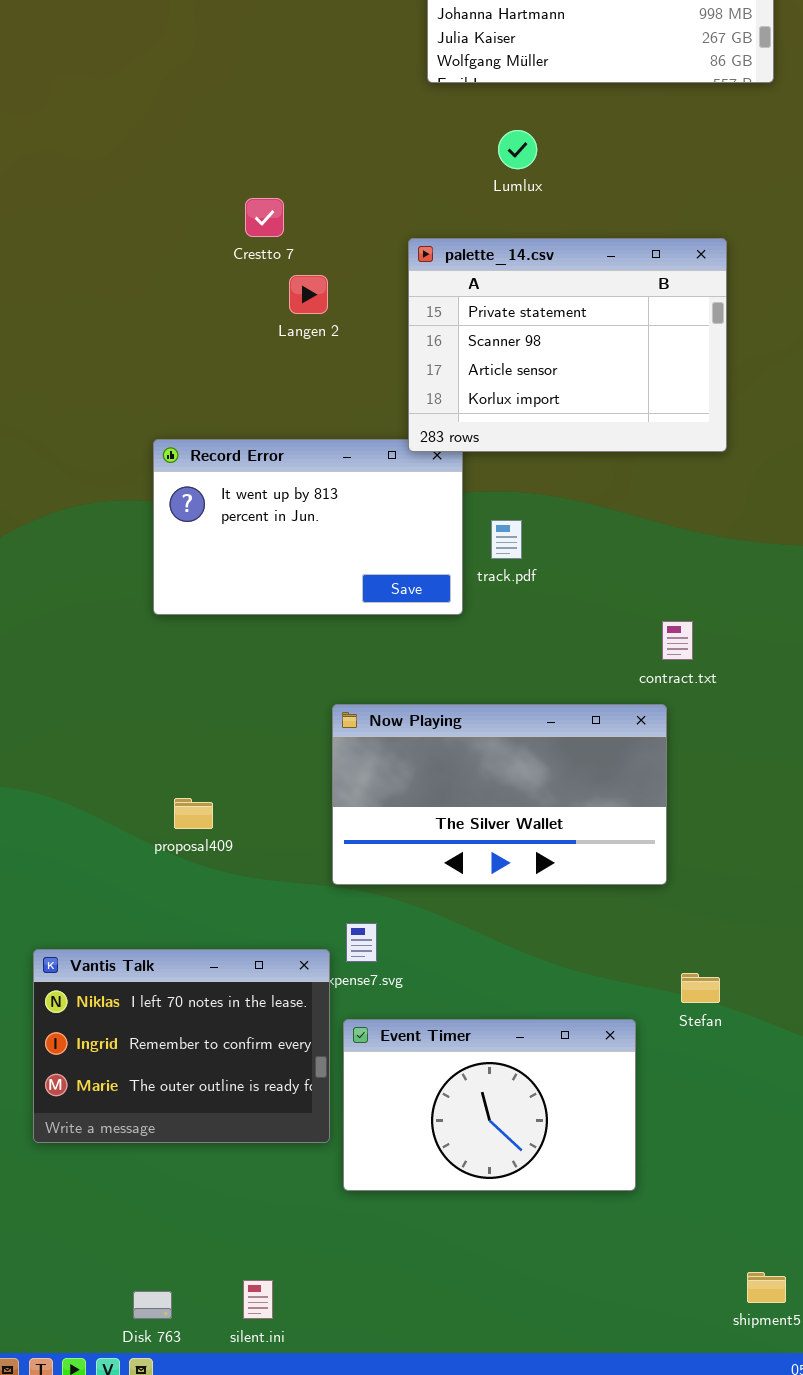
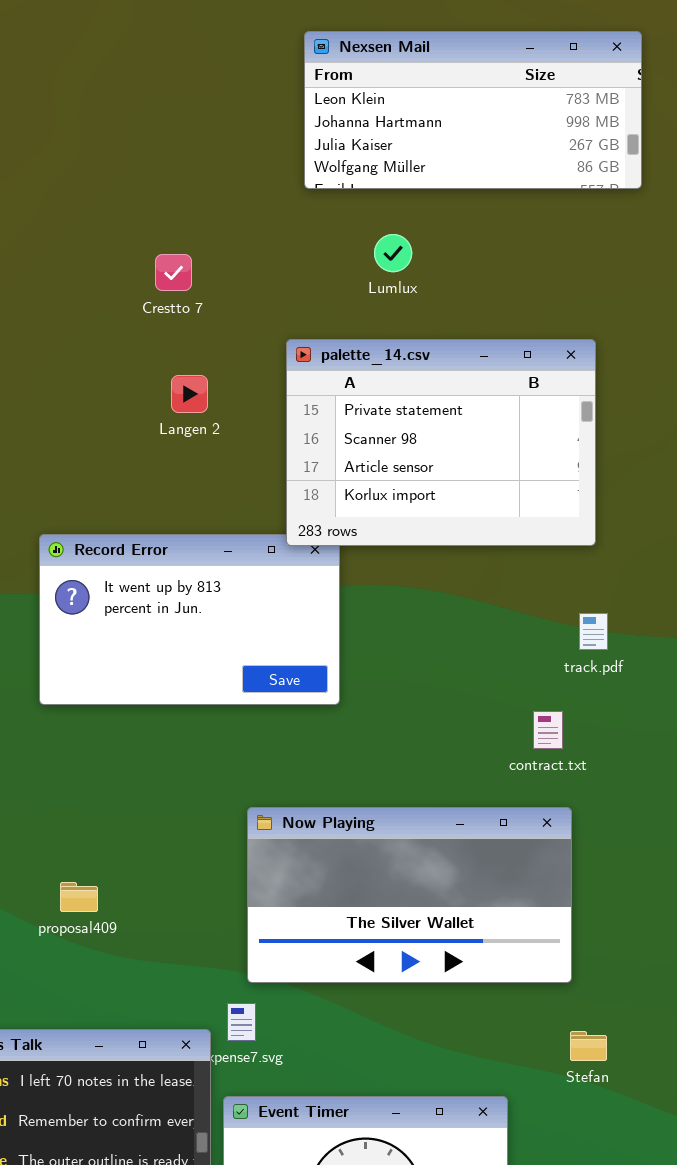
Crestto 7: [245,198,284,237] -> [155,254,192,291], moved
track.pdf: [491,520,522,559] -> [579,613,608,650], moved
Now Playing: [332,704,667,885] -> [247,807,572,983], moved
Stefan: [681,973,720,1003] -> [570,1031,607,1061], moved

